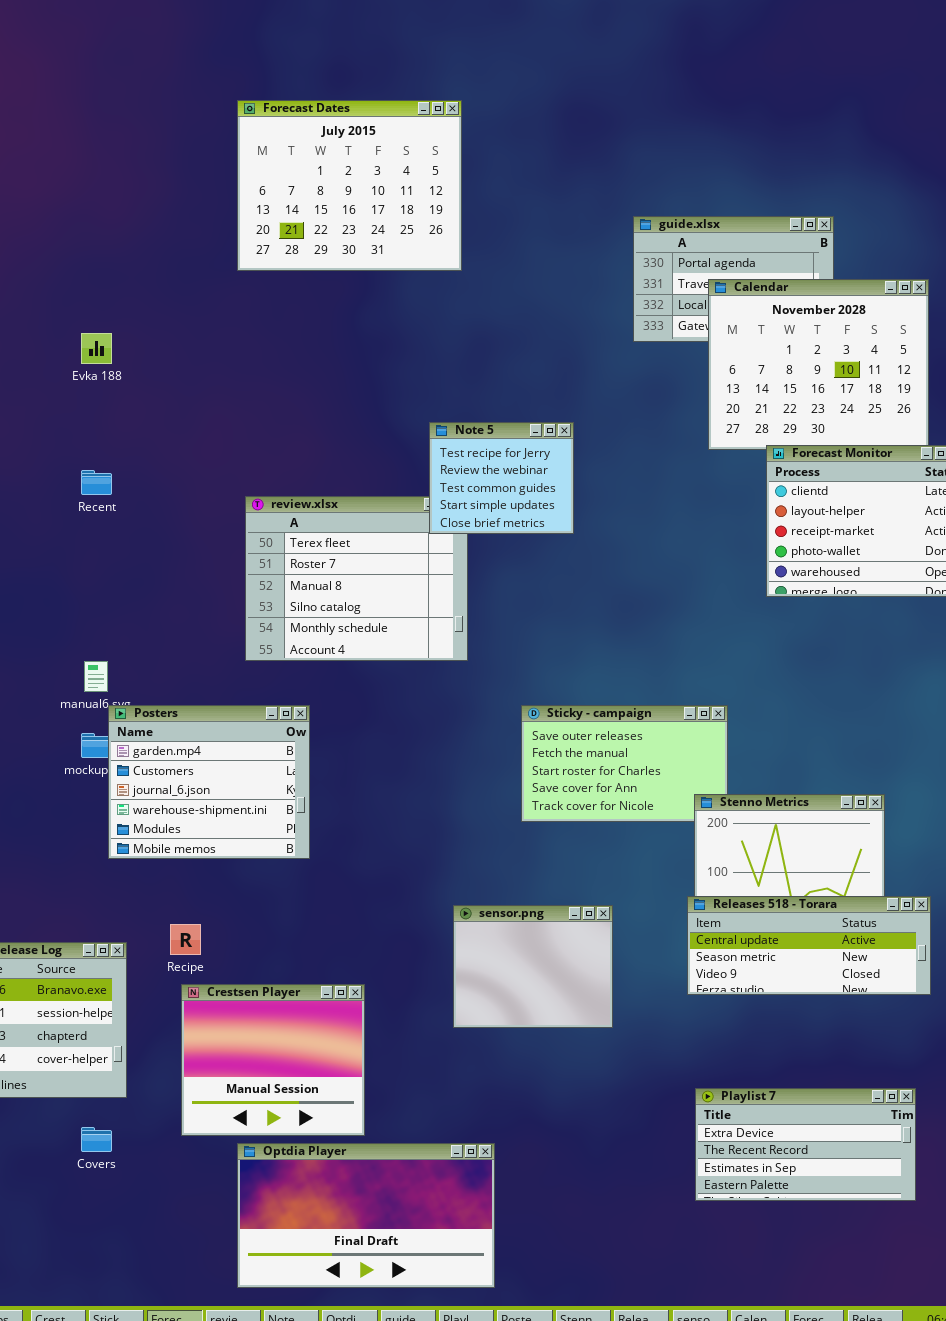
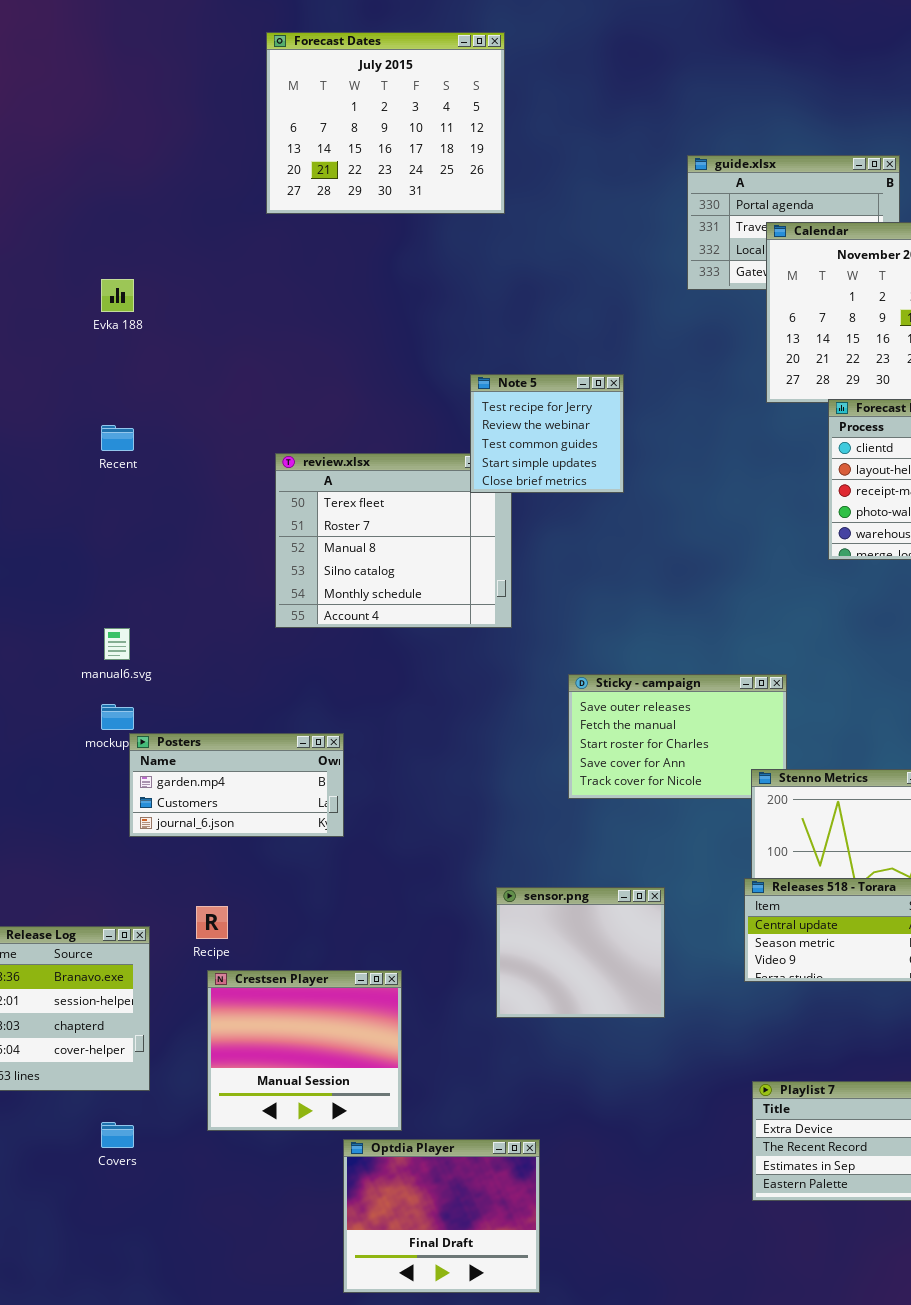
Posters: [108,705,310,859] -> [129,733,344,837], resized
Optdia Player: [237,1143,495,1288] -> [343,1139,540,1293], resized

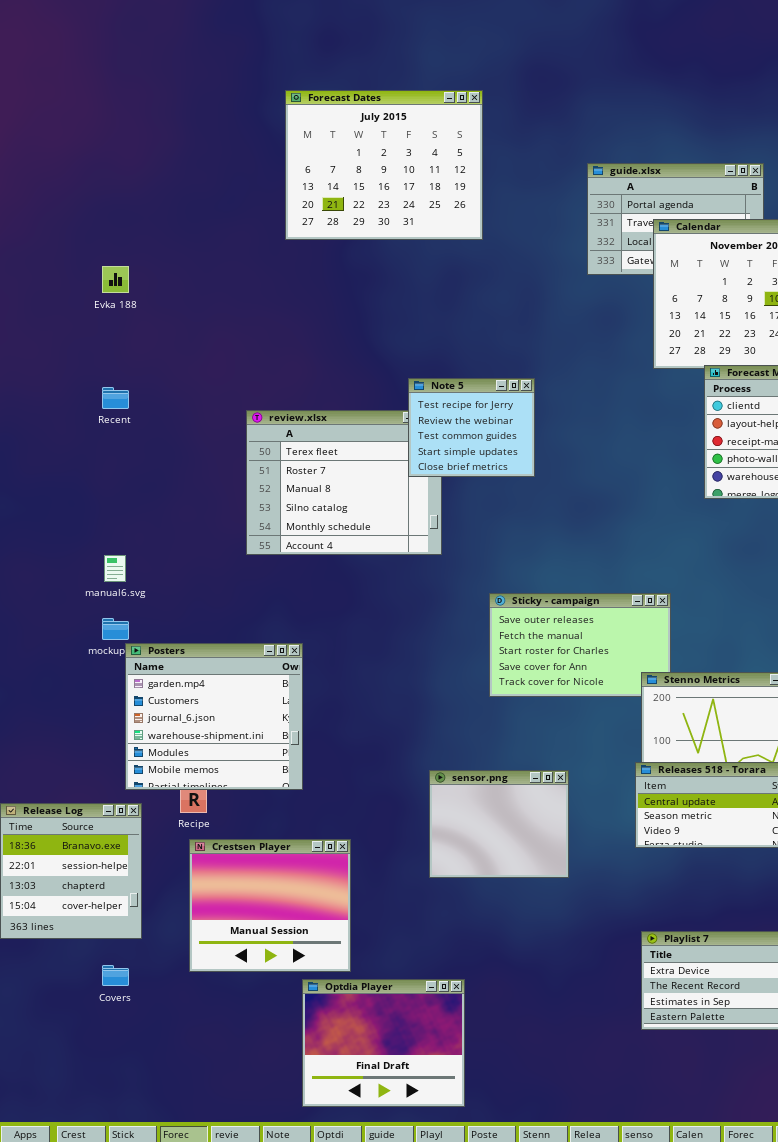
Forecast Dates: [266,32,505,214] -> [285,90,483,240], moved
Note 5: [470,374,624,493] -> [408,378,535,477], moved
Posters: [129,733,344,837] -> [125,643,303,790], resized

